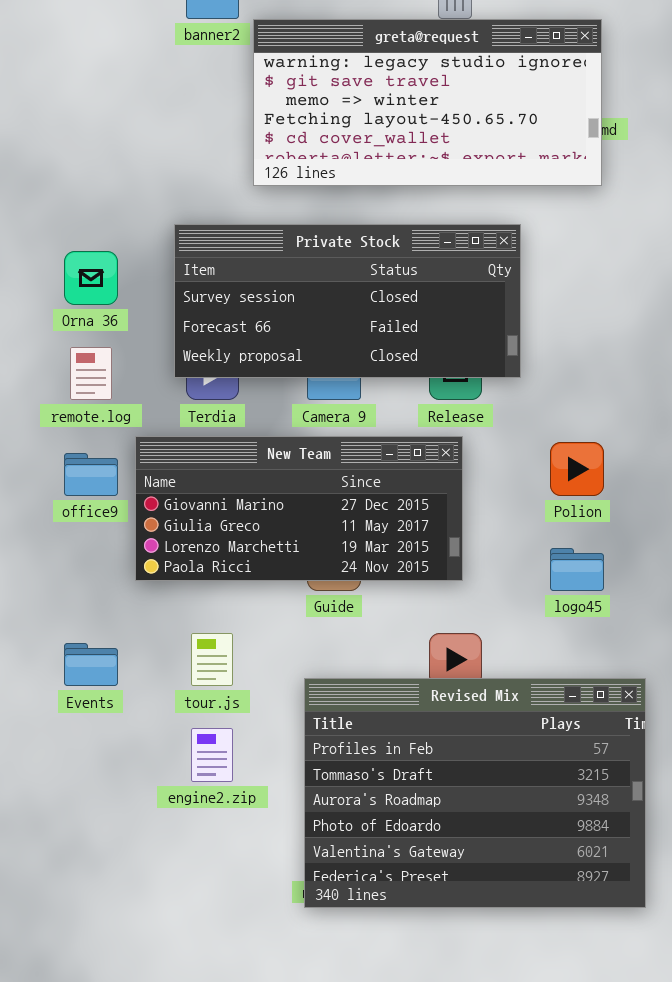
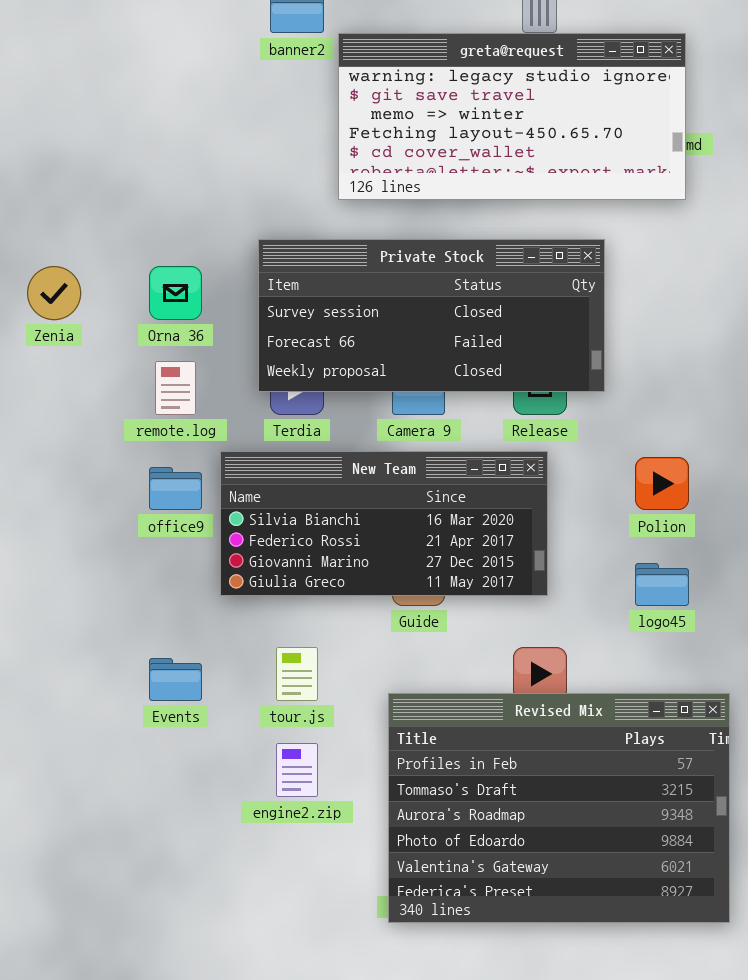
New Team: [135,436,463,581] -> [220,451,548,596], scrolled up 2 rows

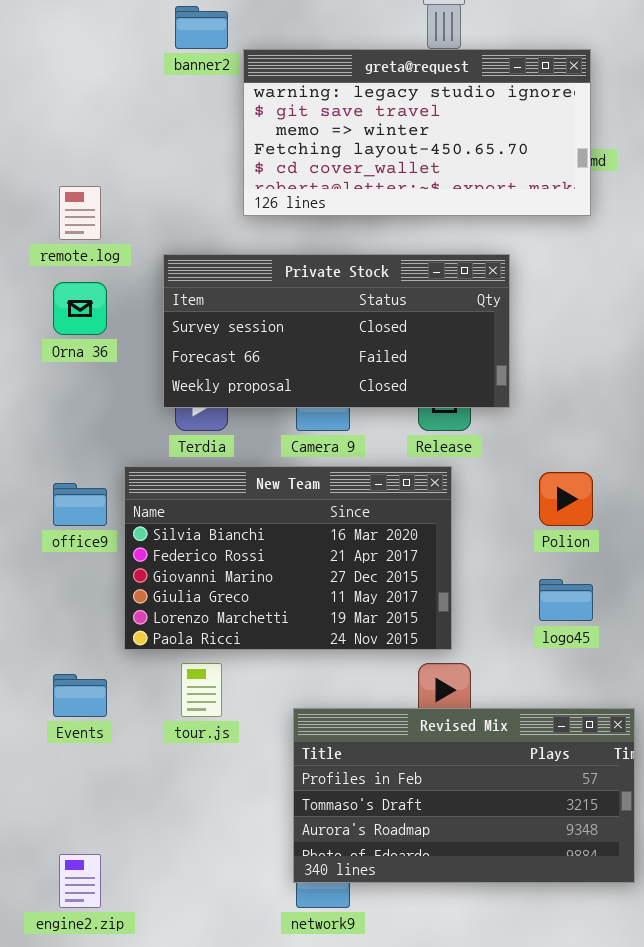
remote.log: [155,361,196,415] -> [59,186,101,240], moved
New Team: [220,451,548,596] -> [124,466,452,650], resized
Revised Mix: [388,693,730,923] -> [293,708,635,883], resized
engine2.zip: [276,743,318,797] -> [59,854,101,908], moved

